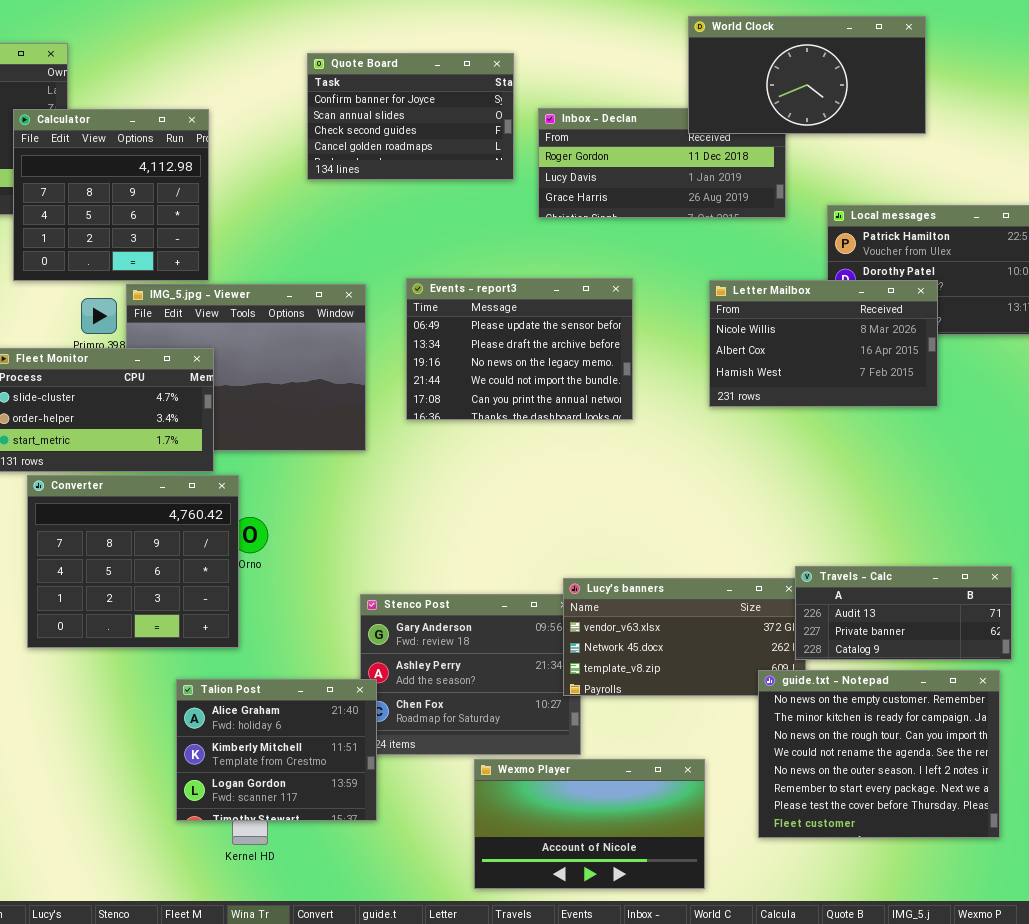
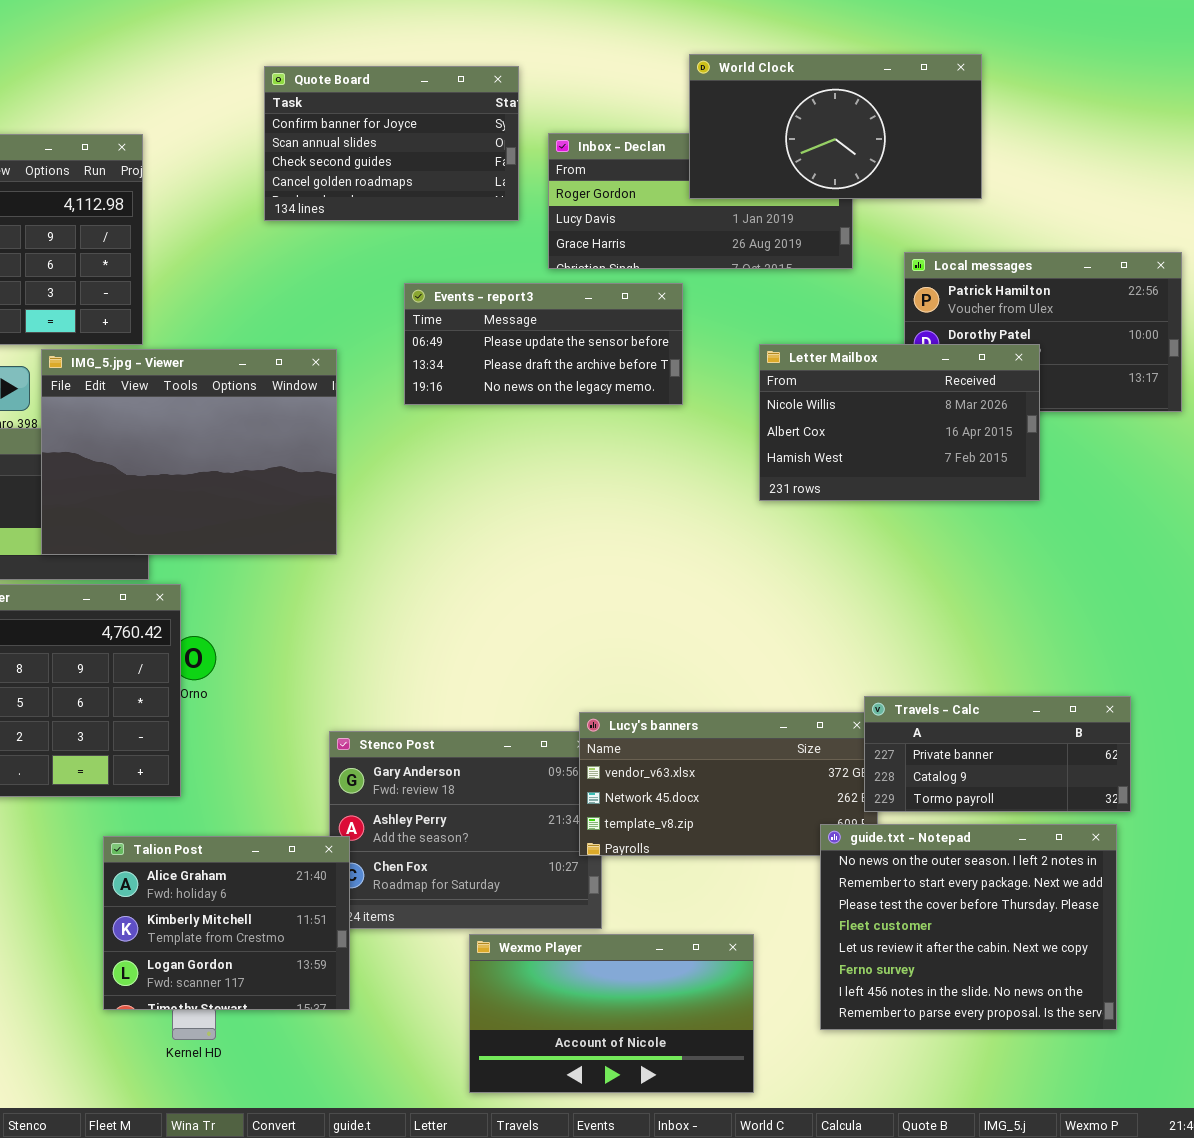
World Clock: [688,16,926,134] -> [689,54,982,199], moved
Events - report3: [406,278,633,420] -> [404,283,683,405], moved, resized
IMG_5.jpg - Viewer: [126,284,366,451] -> [41,349,337,555], raised
Travels - Calc: [795,566,1012,660] -> [864,696,1131,812], scrolled down 1 row
guide.txt - Notepad: [758,670,1000,838] -> [820,824,1117,1030], scrolled down 4 rows

